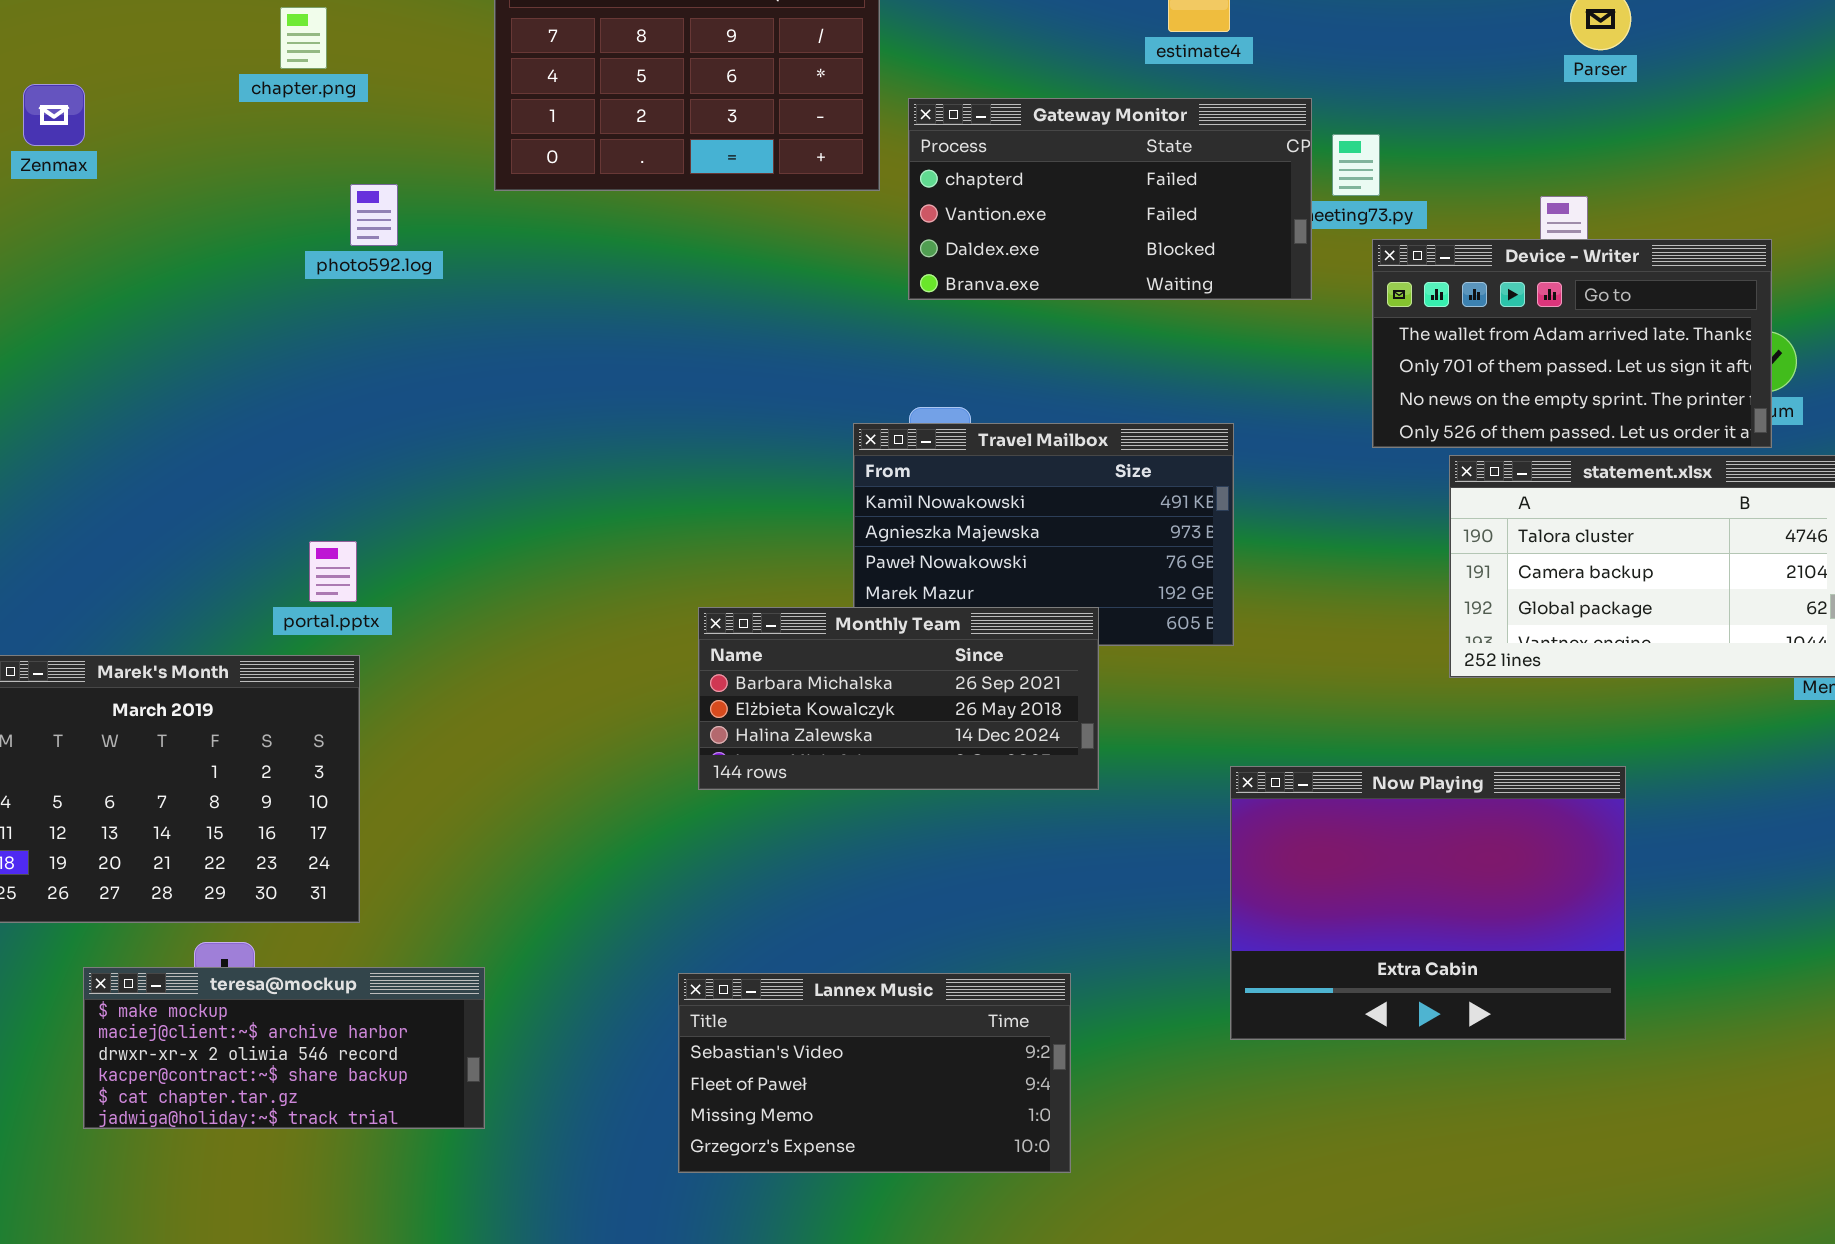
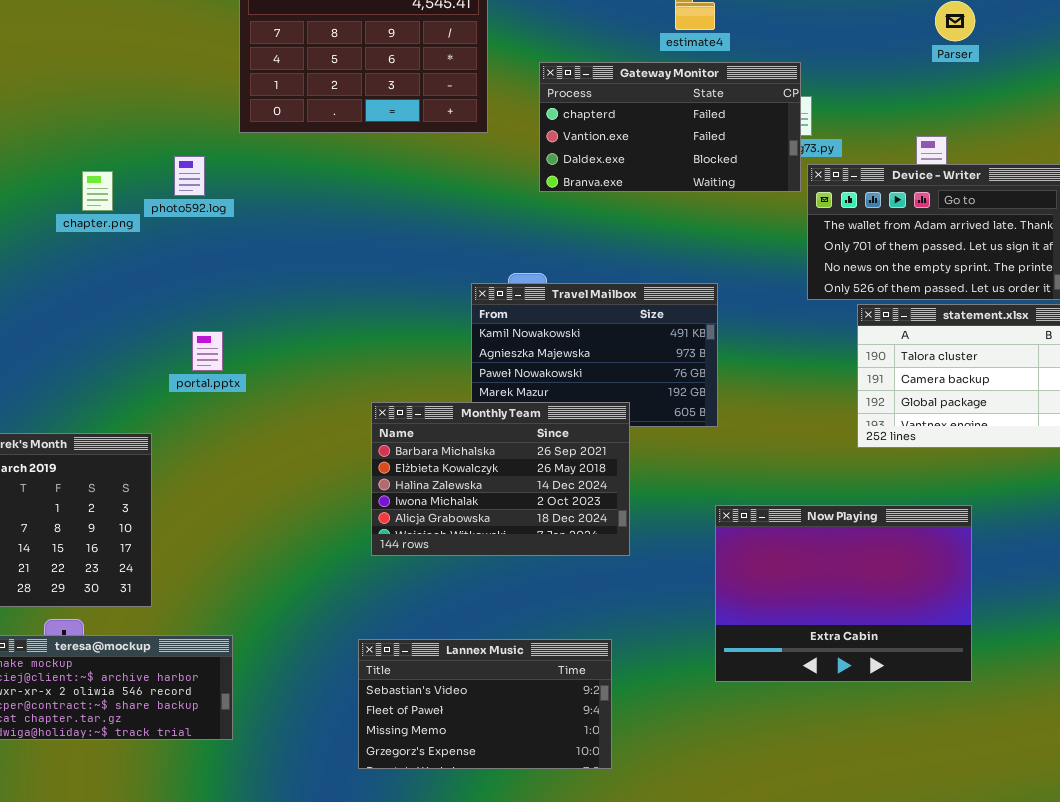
chapter.png: [280,7,327,69] -> [82,171,113,211], moved
Gateway Monitor: [908,98,1312,300] -> [539,62,801,192], moved
photo592.log: [350,184,398,246] -> [174,156,205,196], moved
portal.pptx: [309,541,357,602] -> [192,331,223,371], moved
Monthly Team: [698,607,1099,790] -> [371,402,630,556], resized

